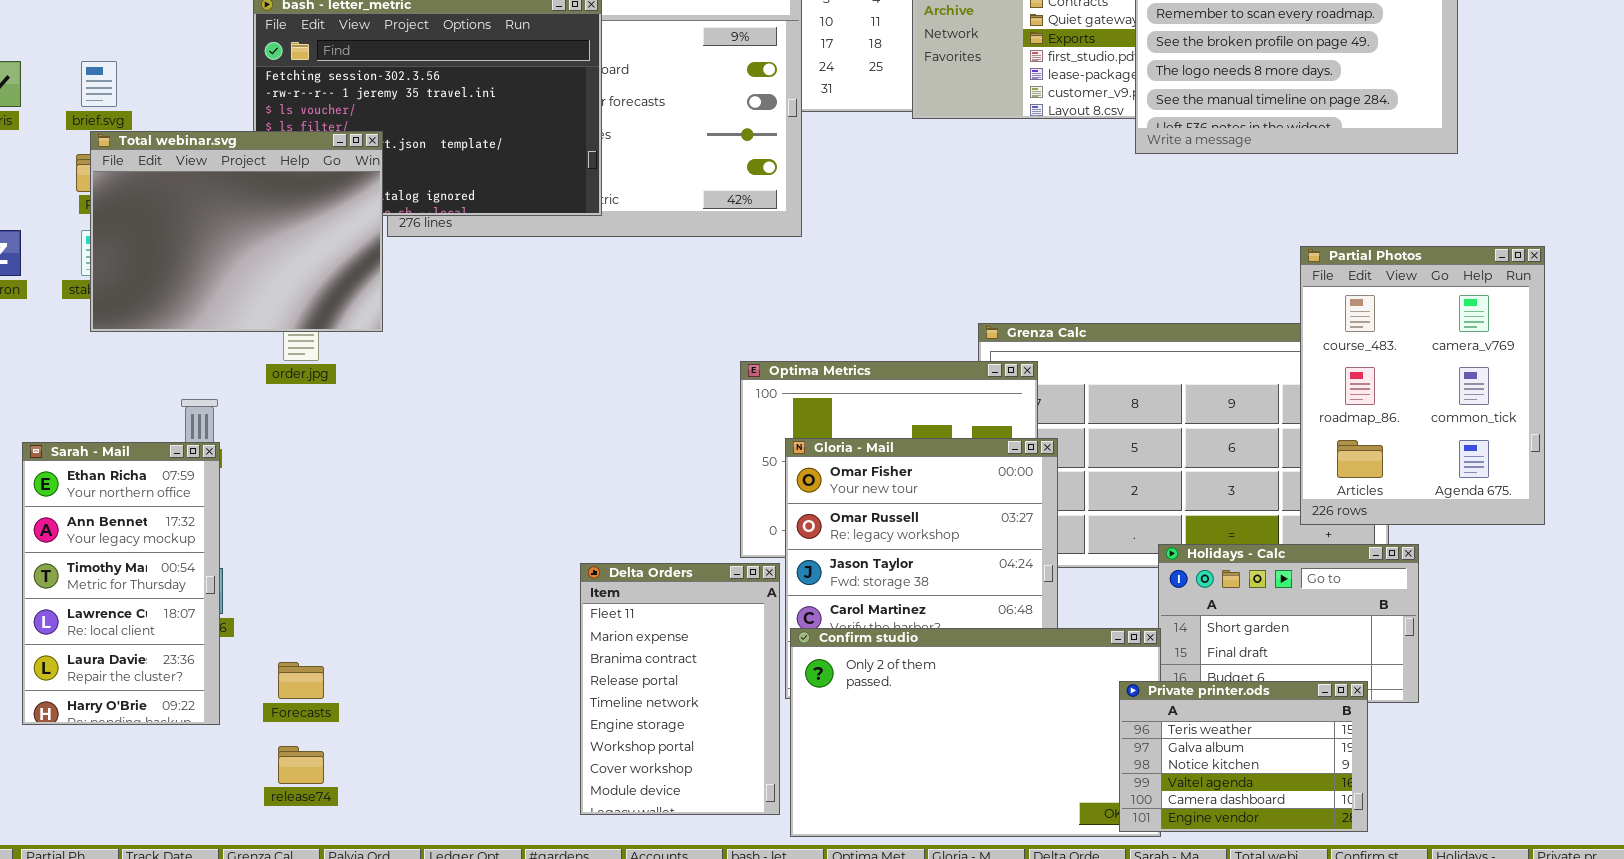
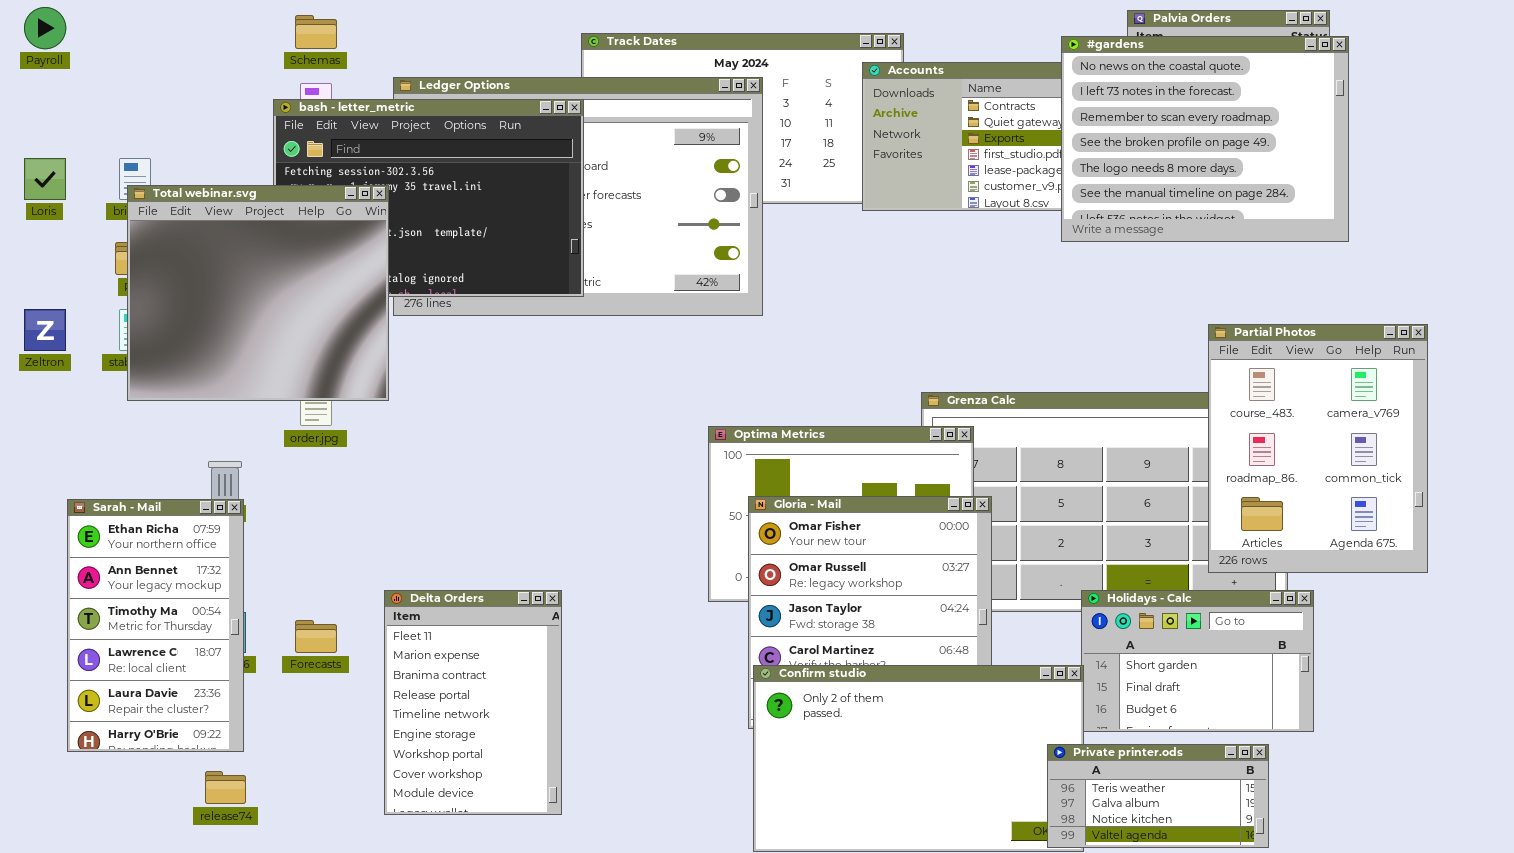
Total webinar.svg: [90,131,383,332] -> [127,185,389,401], resized
Delta Orders: [580,563,780,815] -> [384,590,562,815], moved
Forecasts: [278,662,324,699] -> [295,620,337,653], moved
Private printer.ods: [1119,681,1368,832] -> [1047,744,1269,848], resized
release74: [278,746,324,784] -> [205,771,246,804], moved

